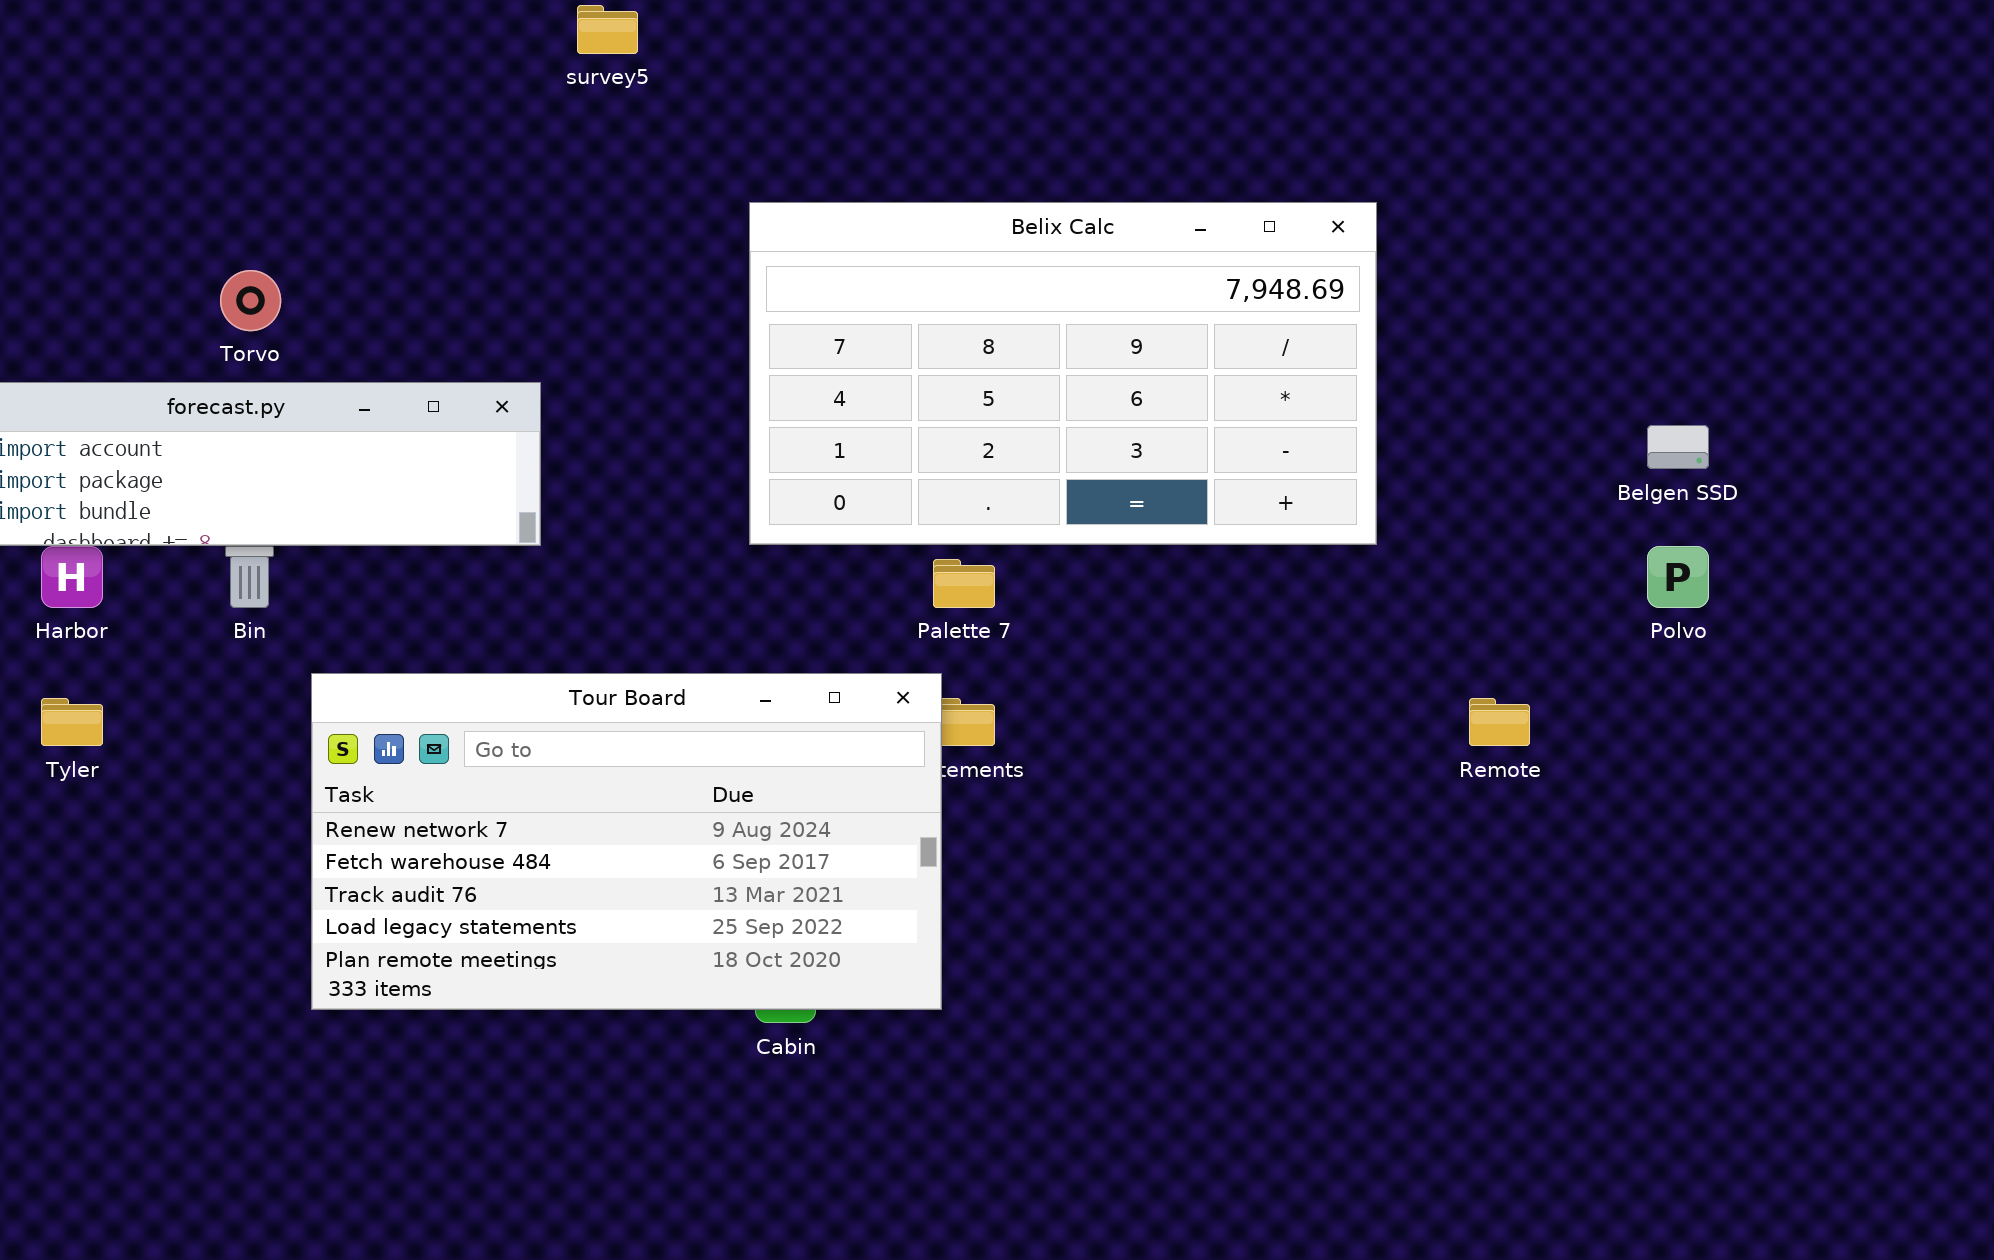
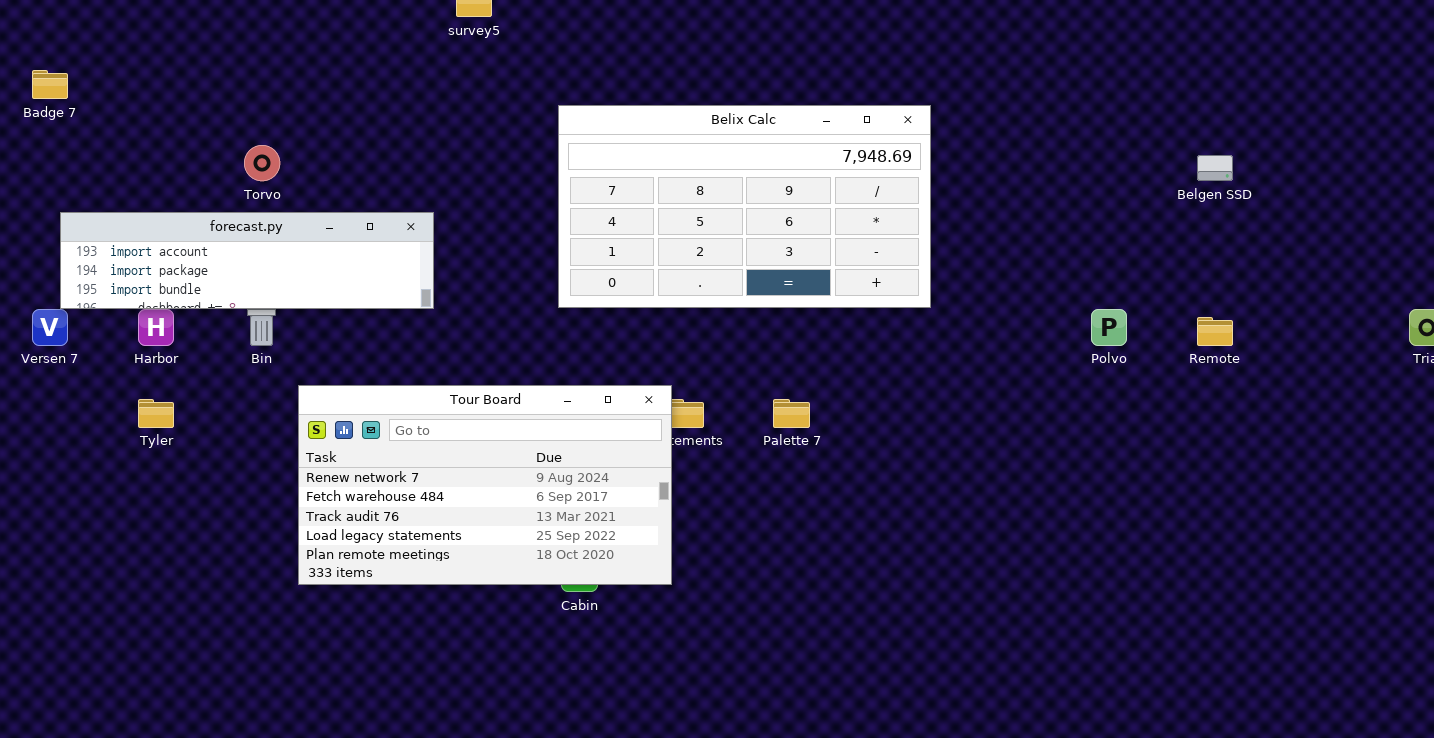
Belgen SSD: [1647,425,1709,469] -> [1197,155,1233,181], moved
Palette 7: [933,559,995,608] -> [773,399,810,428], moved
Remote: [1469,698,1530,746] -> [1197,317,1233,346], moved

